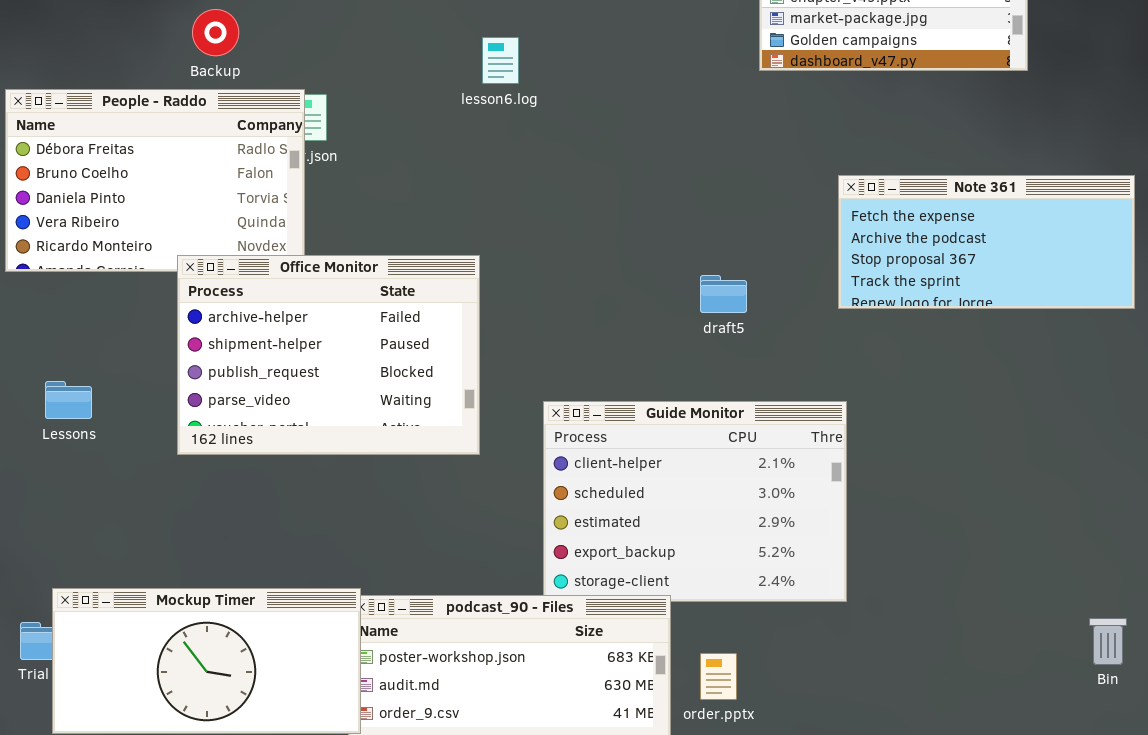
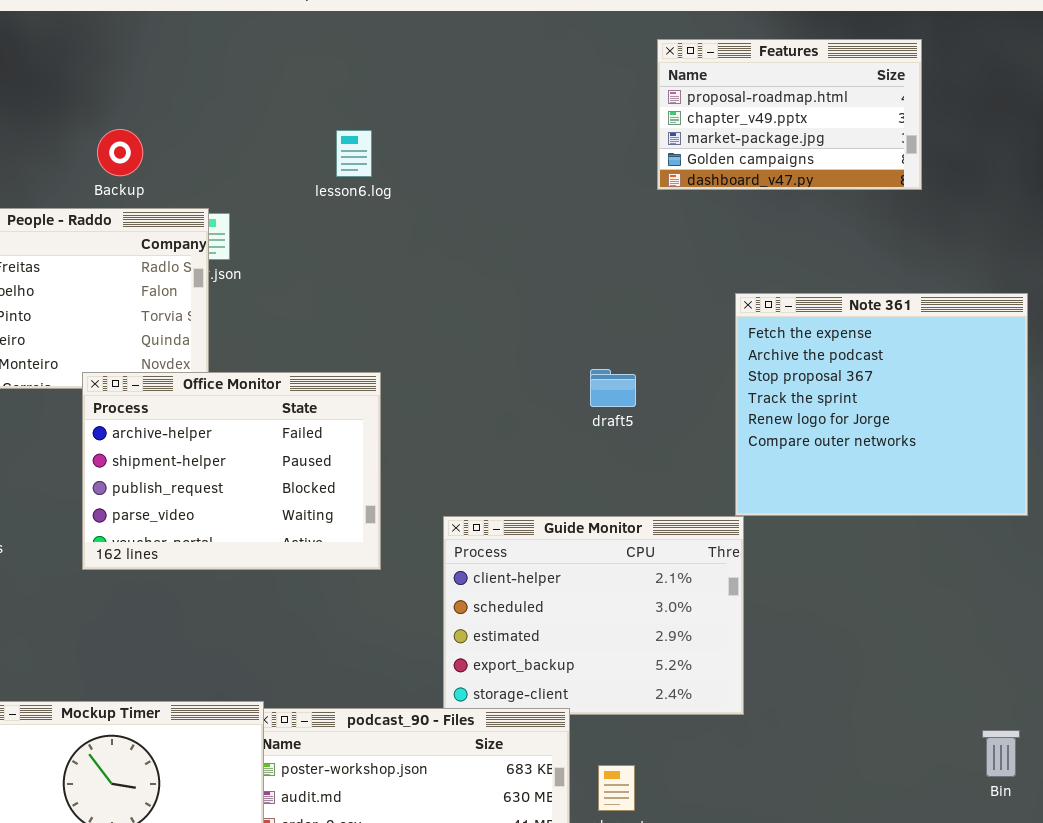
lesson6.log: [482,37,519,84] -> [336,130,372,177], moved
Note 361: [838,175,1135,309] -> [735,293,1028,516], resized
draft5: [700,275,747,313] -> [590,369,636,407], moved

